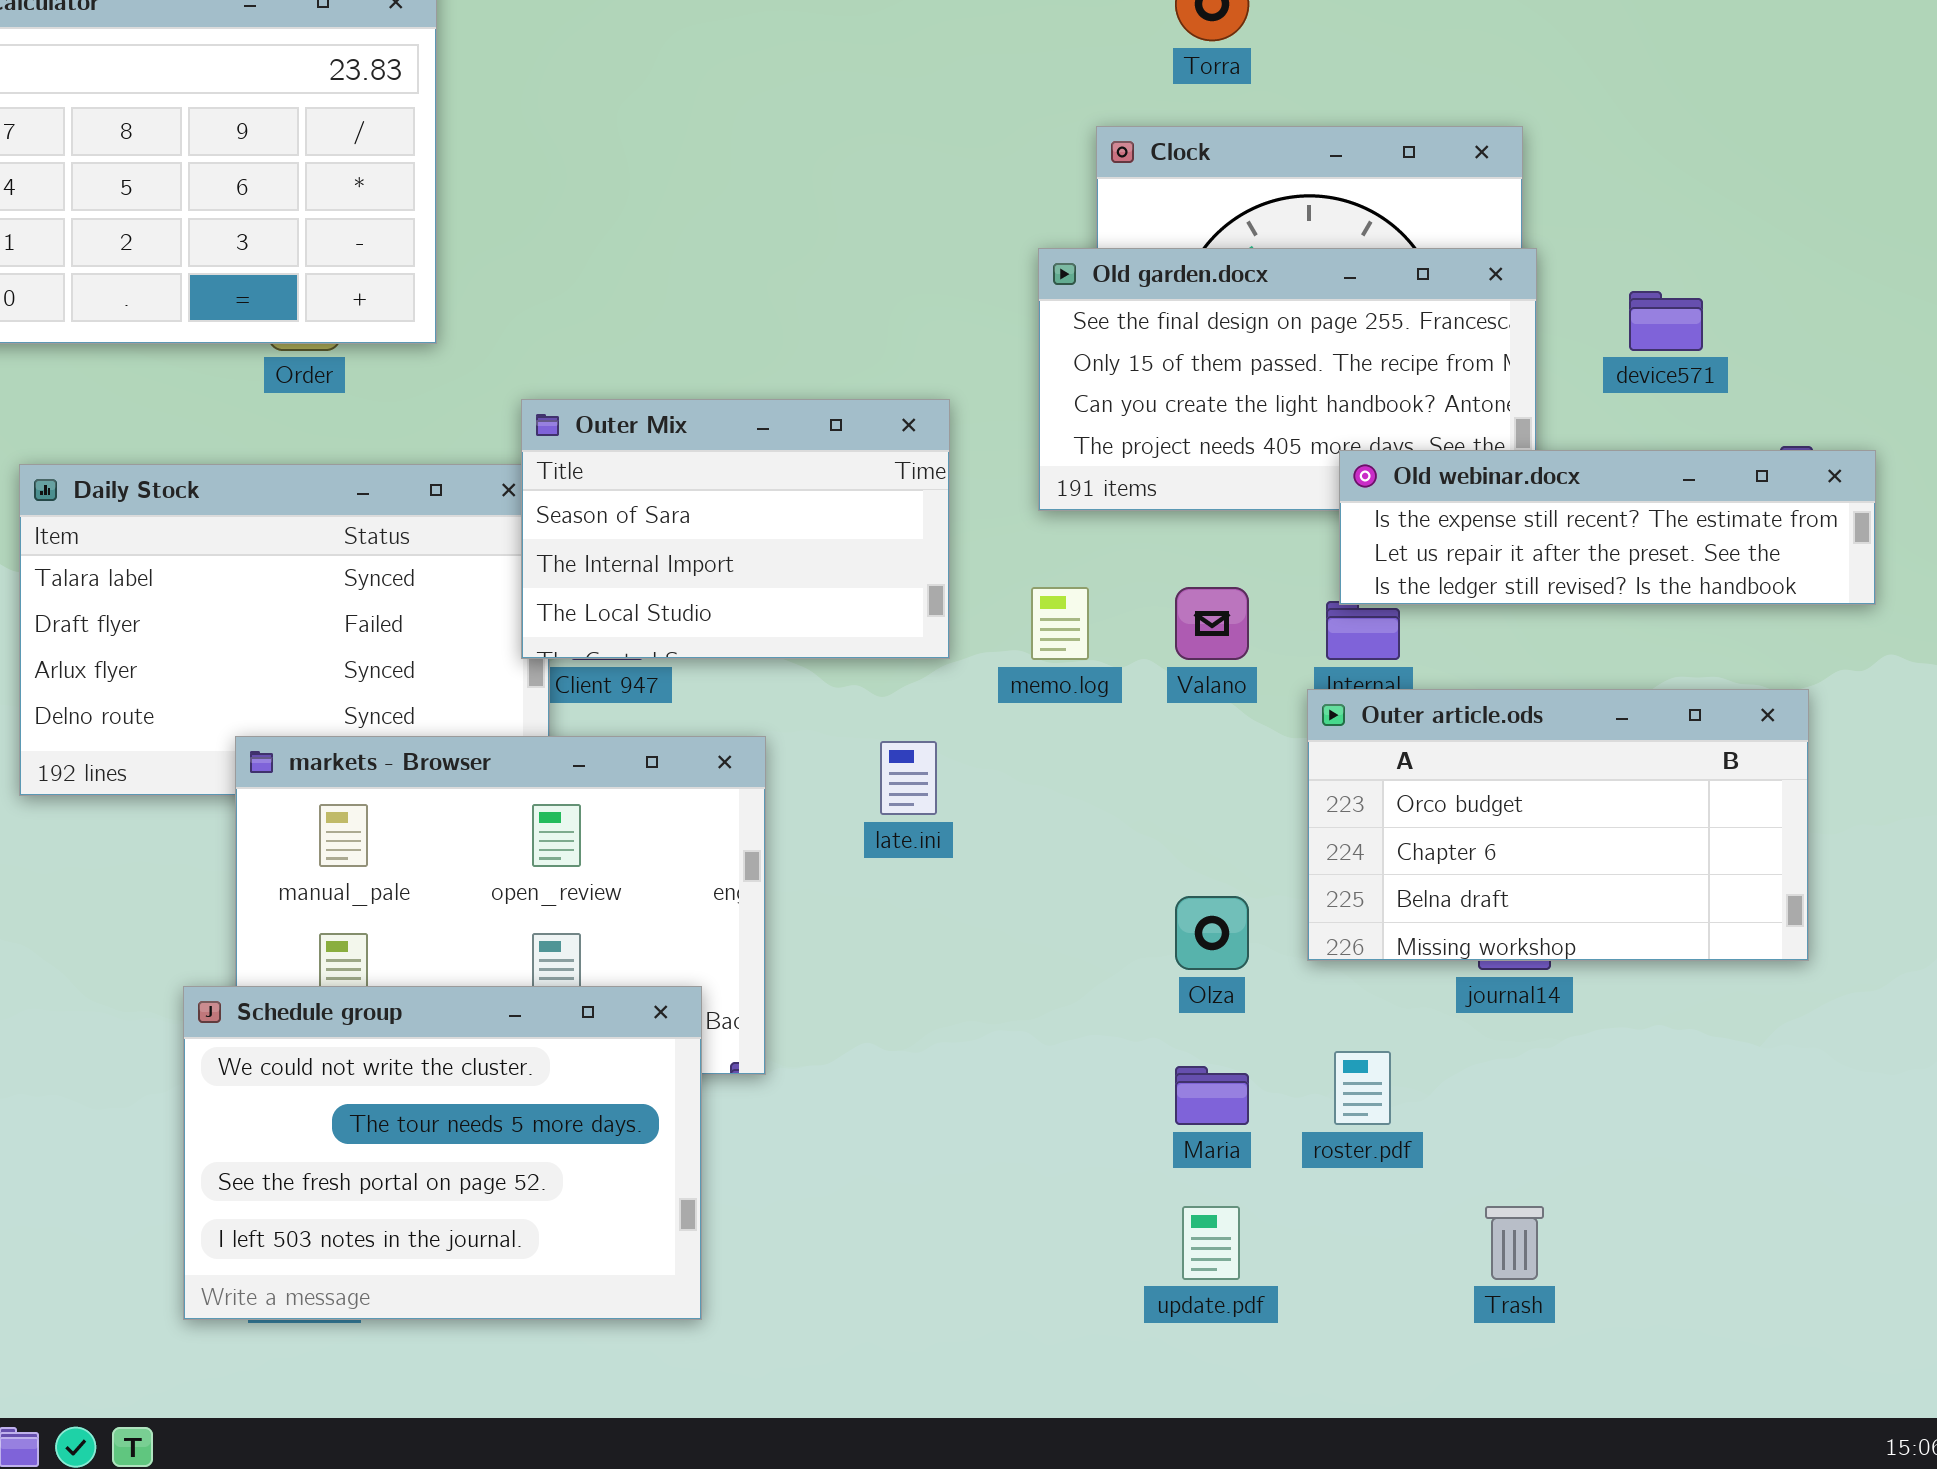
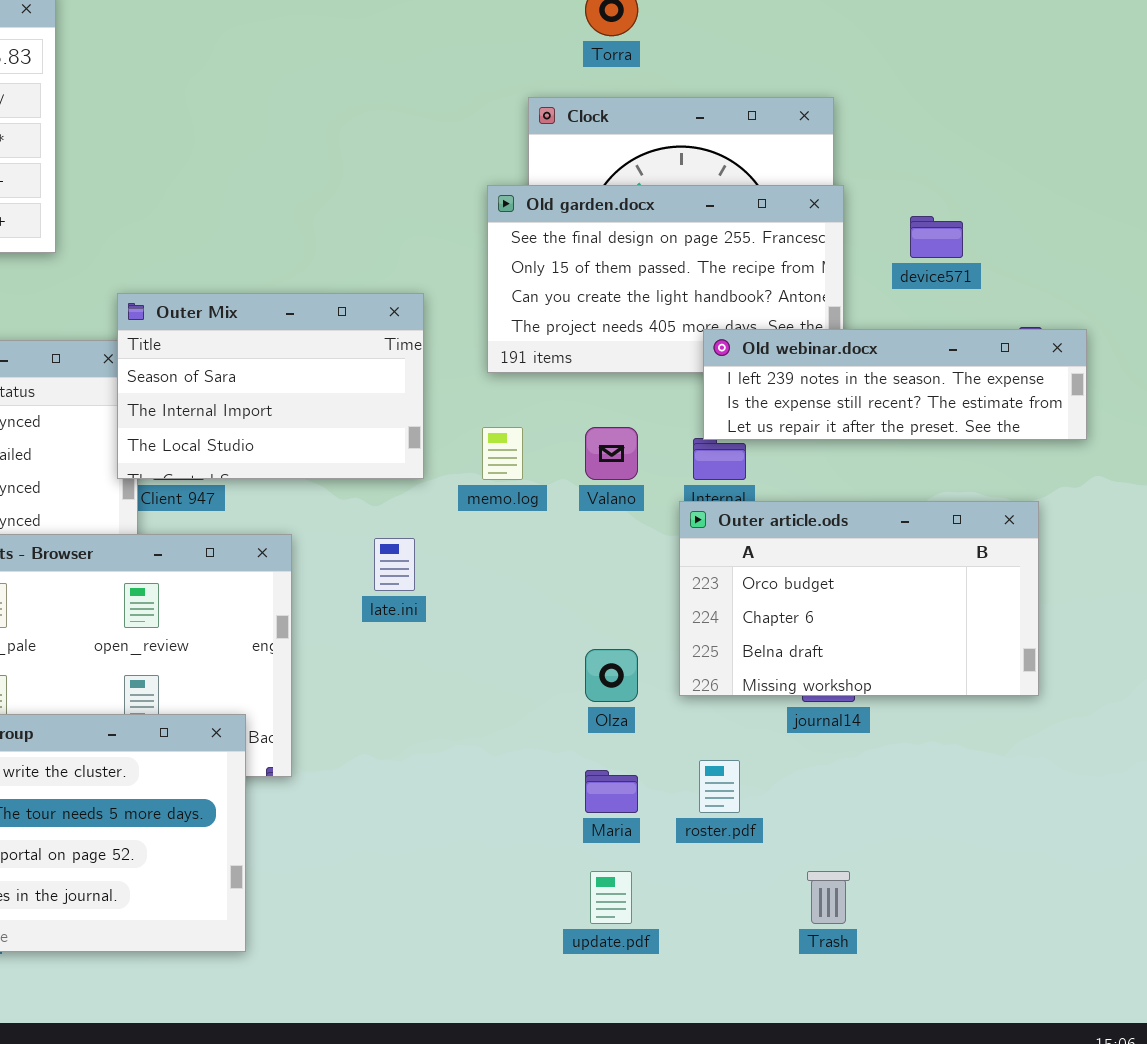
Old webinar.docx: [1339,450,1876,605] -> [703,329,1087,440], scrolled up 1 row

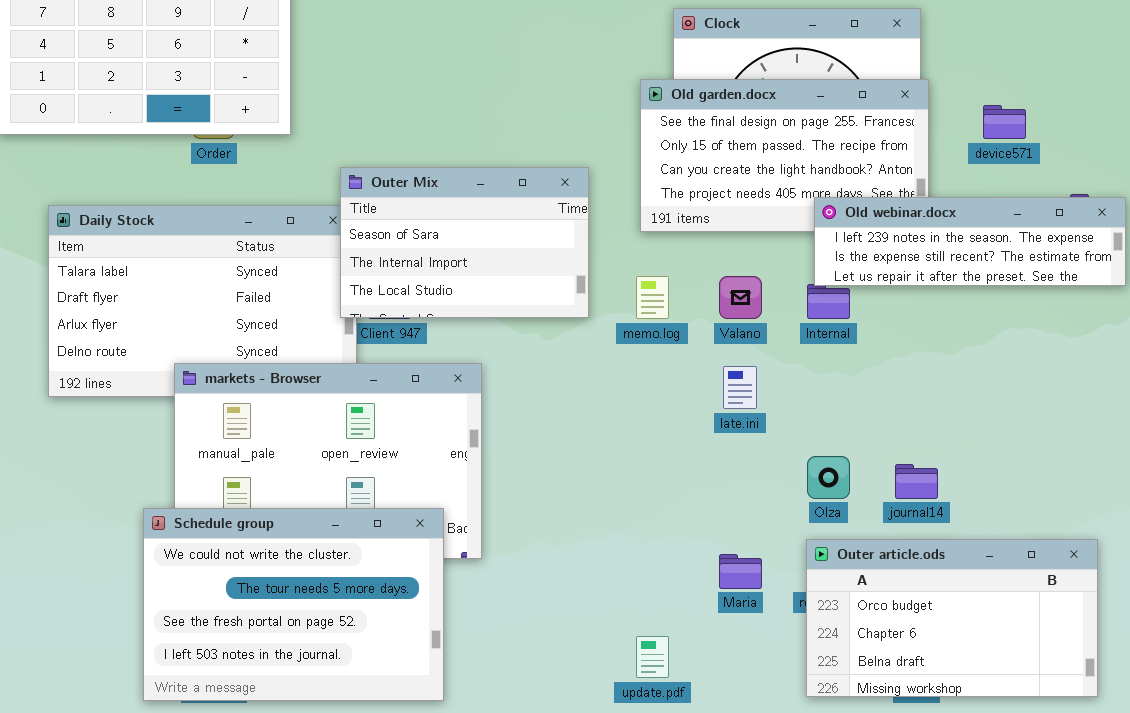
Outer article.ods: [679,501,1039,696] -> [806,539,1098,697], moved
late.ini: [374,538,415,591] -> [723,366,757,409], moved
Olza: [585,649,638,702] -> [807,456,850,499], moved
update.pdf: [590,871,632,924] -> [636,636,669,678], moved

